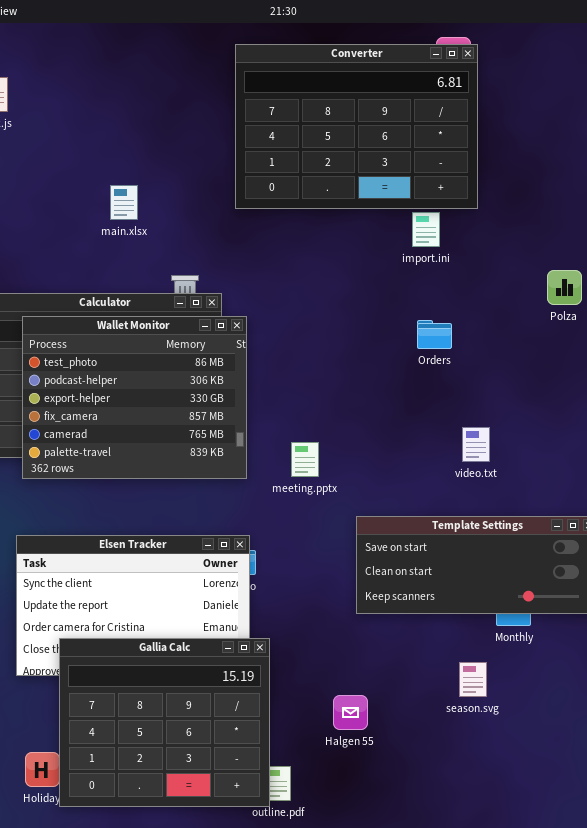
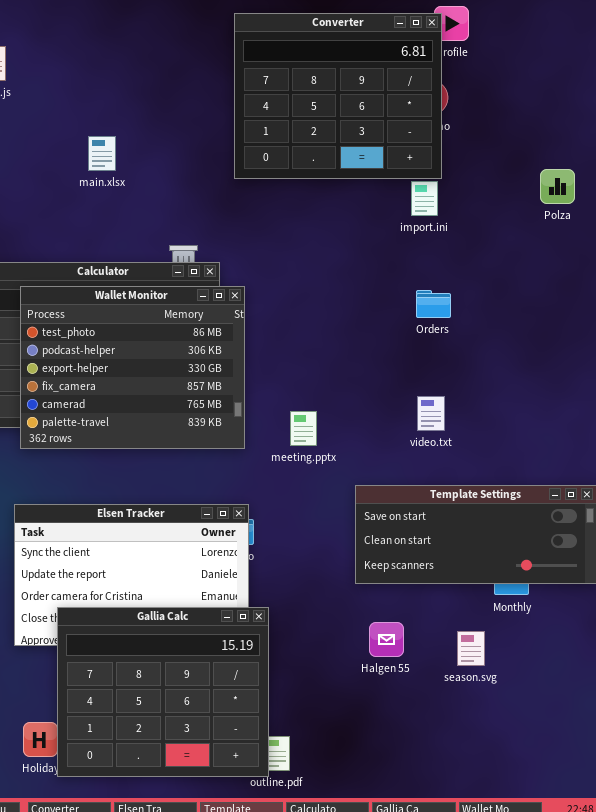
Converter: [235,44,478,209] -> [234,13,442,179], resized
main.xlsx: [110,185,138,220] -> [88,136,116,171], moved
Polza: [547,270,582,305] -> [540,169,575,204], moved
video.txt: [462,427,490,462] -> [417,396,445,431], moved
Halgen 55: [333,695,368,730] -> [369,622,404,657], moved

